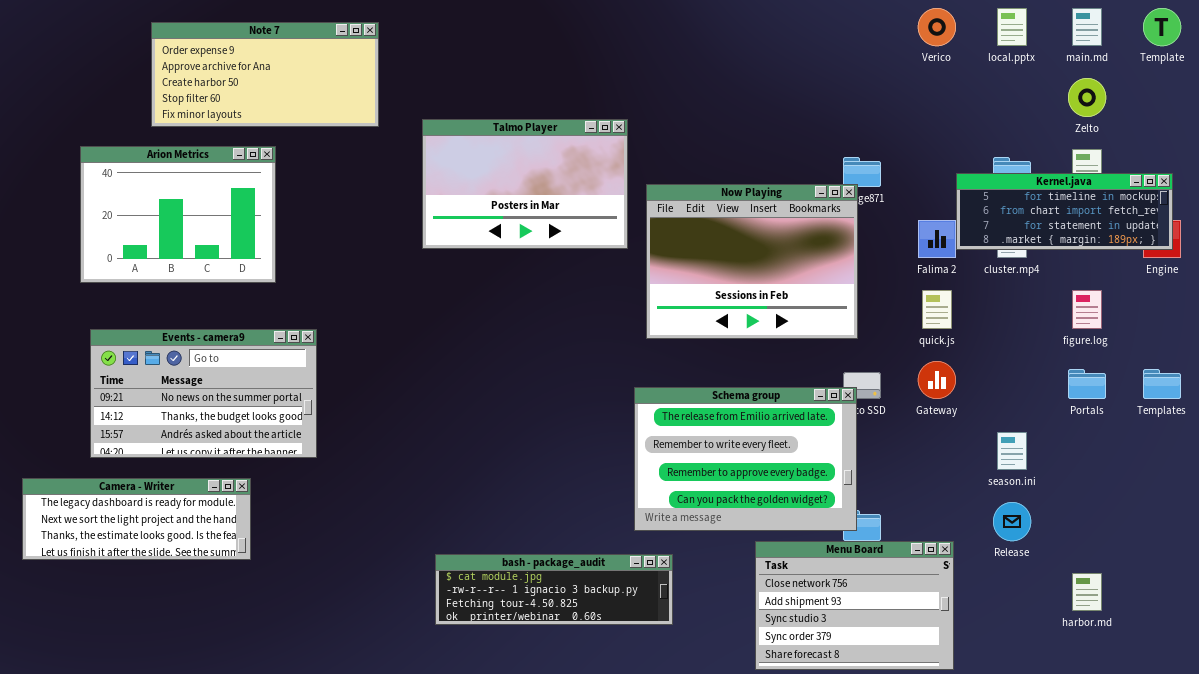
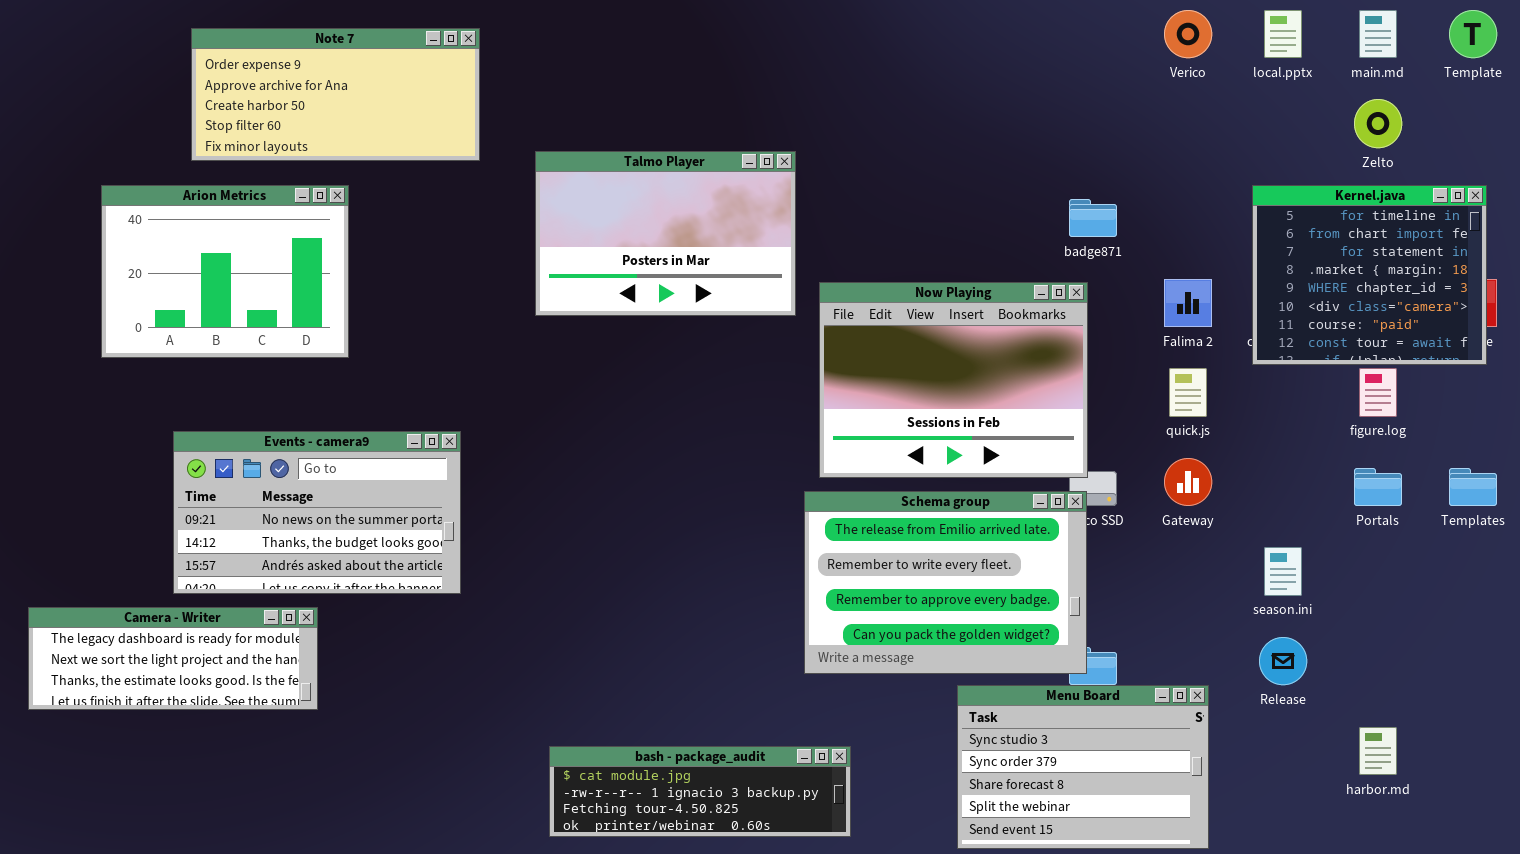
Kernel.java: [956,173,1173,250] -> [1252,185,1487,365], moved, resized
Now Playing: [646,184,858,339] -> [819,282,1088,478], moved
Events - camera9: [90,329,317,458] -> [173,431,461,594], moved
Menu Board: [755,541,954,670] -> [957,685,1209,849], scrolled down 2 rows
bash - package_audit: [435,554,673,625] -> [549,746,851,837], moved

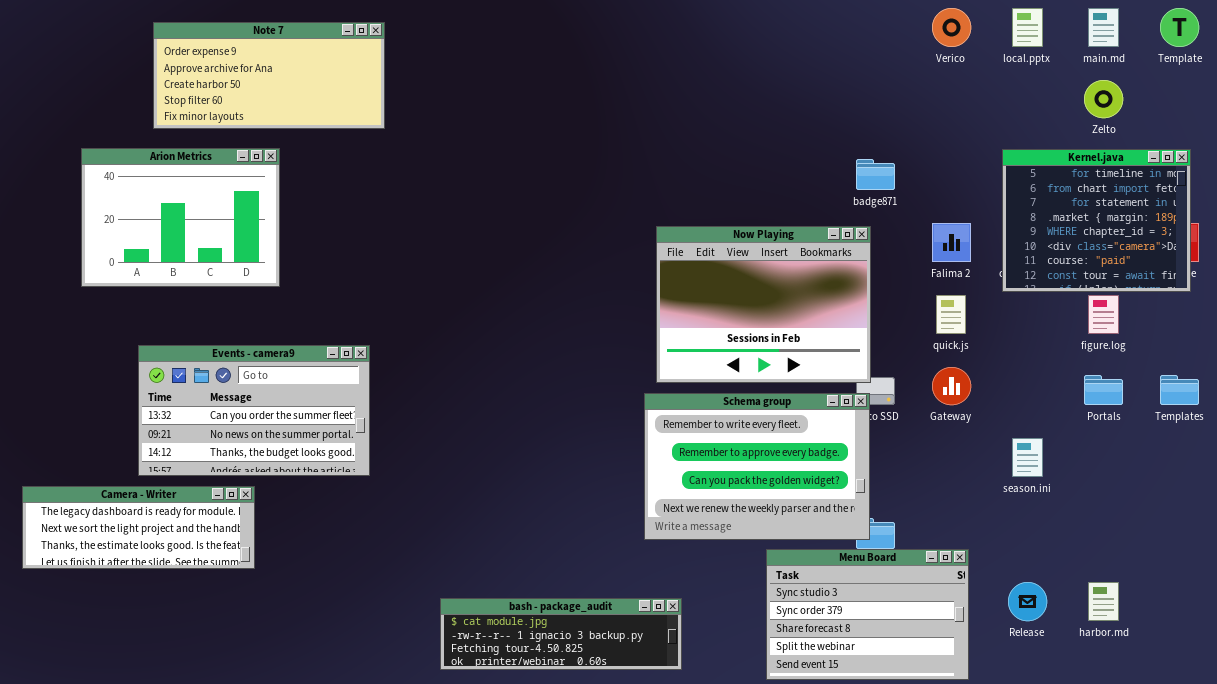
Talmo Player: [535,151,796,316] -> none, closed
Events - camera9: [173,431,461,594] -> [138,345,370,476], scrolled up 1 row
Schema group: [804,491,1087,674] -> [644,393,870,540], scrolled down 1 row
Release: [1259,637,1307,685] -> [1008,582,1047,621], moved

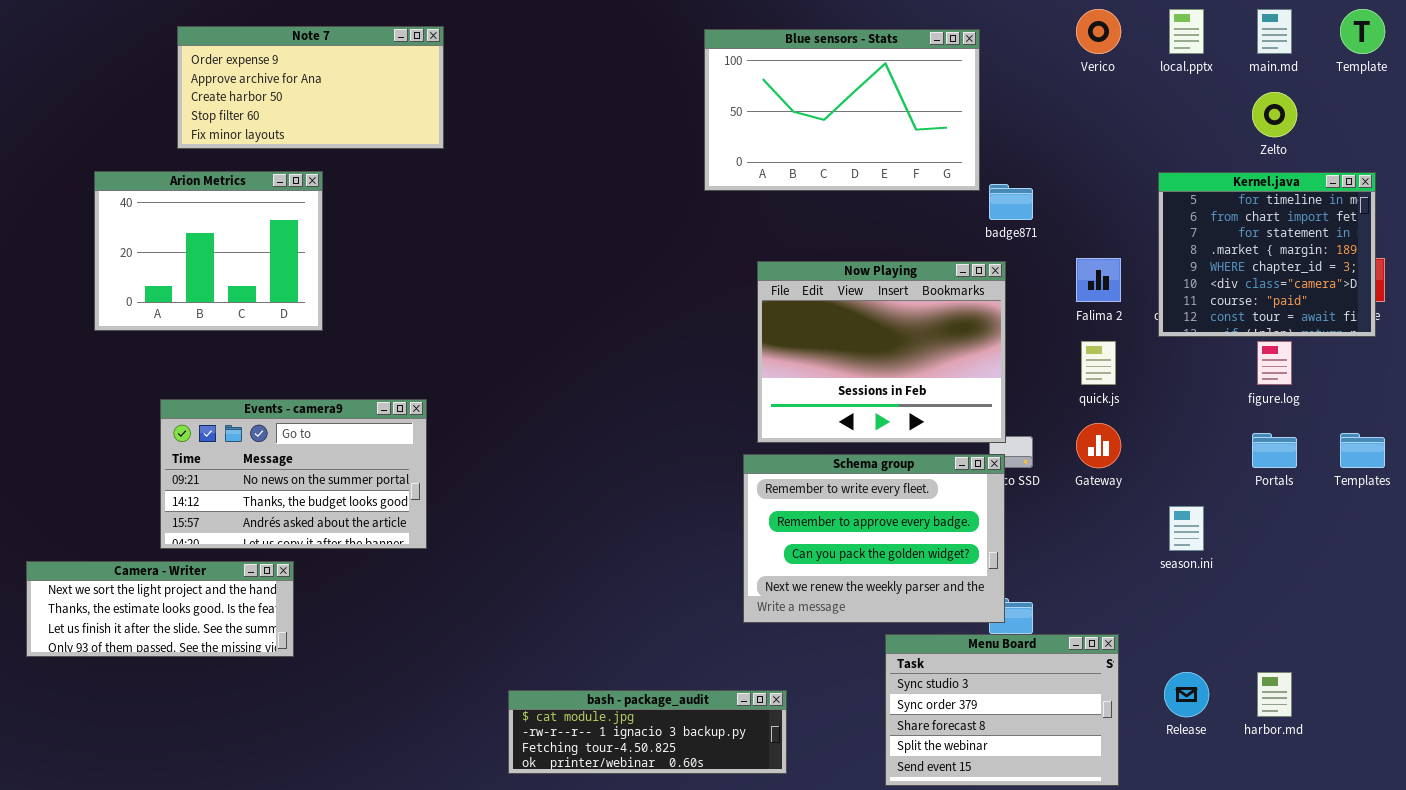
Blue sensors - Stats: none -> [704,29,980,191], opened
Events - camera9: [138,345,370,476] -> [160,399,427,549], scrolled down 1 row
Camera - Writer: [22,486,255,569] -> [26,561,294,657], scrolled down 1 row

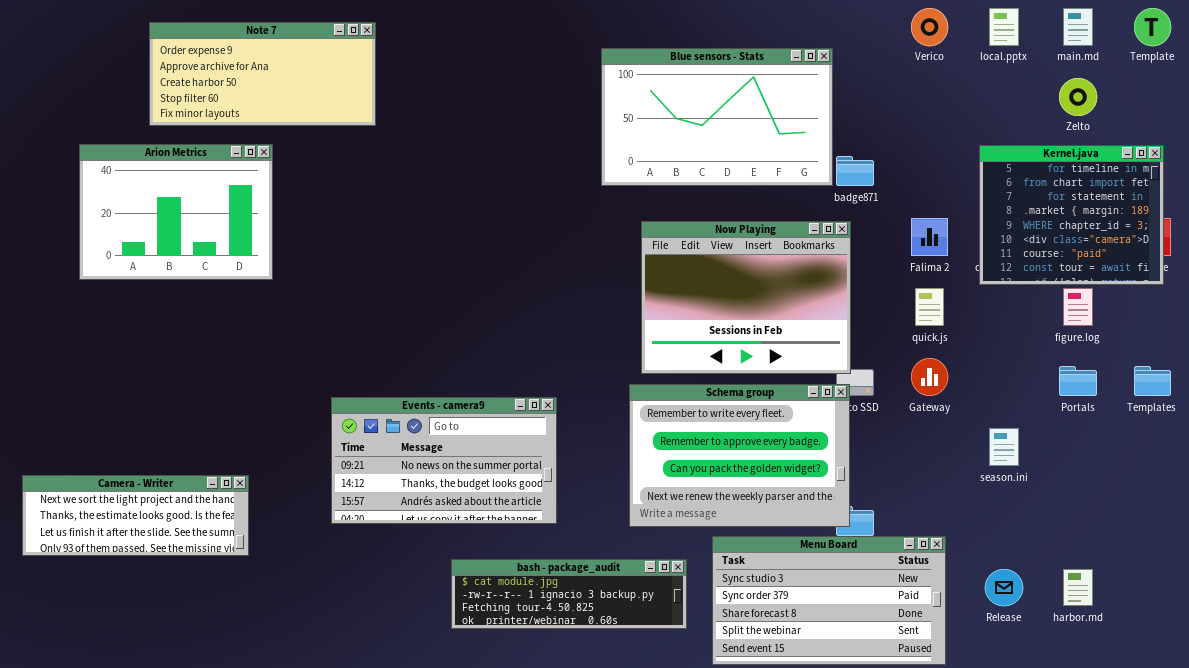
Blue sensors - Stats: [704,29,980,191] -> [601,48,833,186], moved
Events - camera9: [160,399,427,549] -> [331,397,557,524], moved
Menu Board: [885,634,1119,786] -> [712,536,946,665], resized
bash - package_audit: [508,690,787,774] -> [451,559,687,629], moved

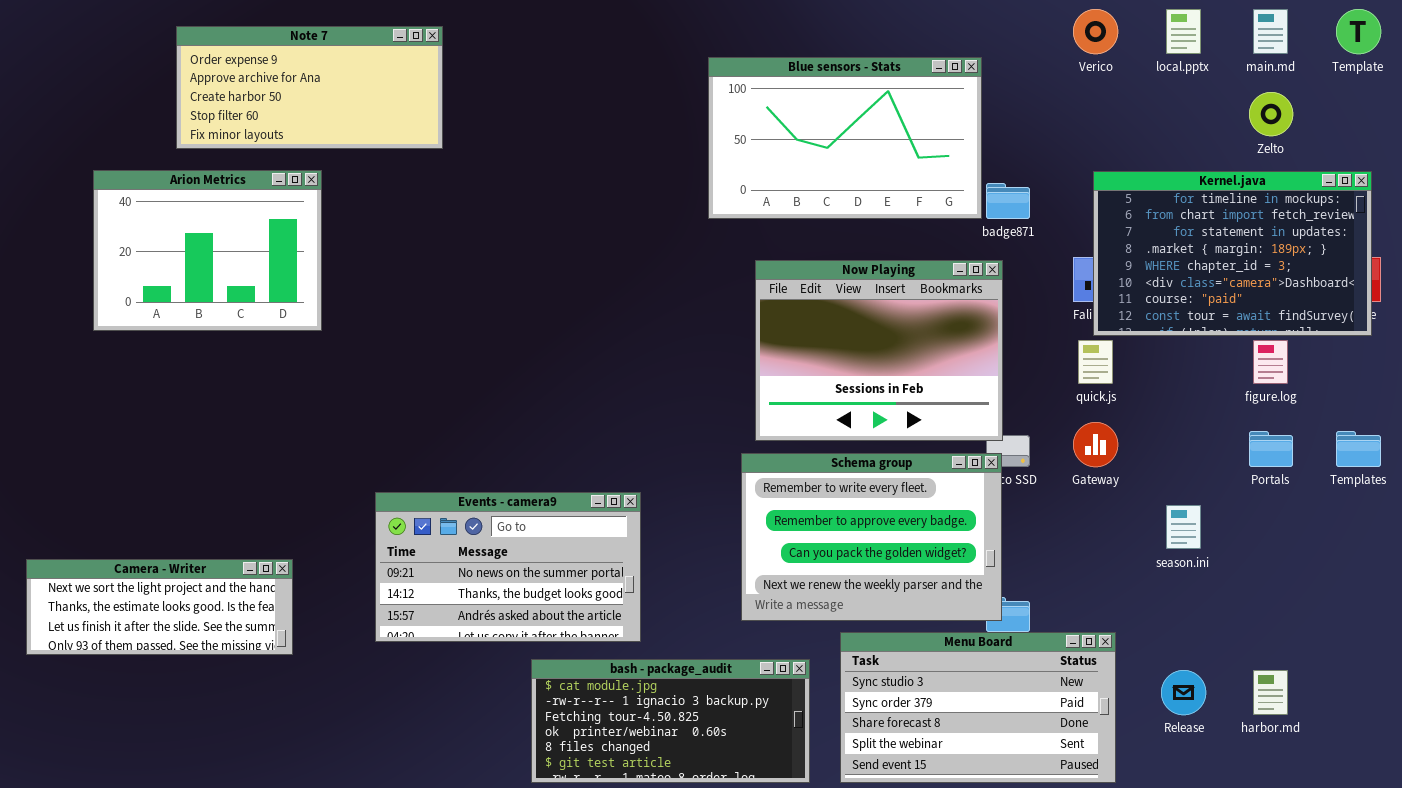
Kernel.java: [979,145,1164,285] -> [1093,171,1372,336], resized
Events - camera9: [331,397,557,524] -> [375,492,641,642], moved
bash - package_audit: [451,559,687,629] -> [531,659,810,783], resized

